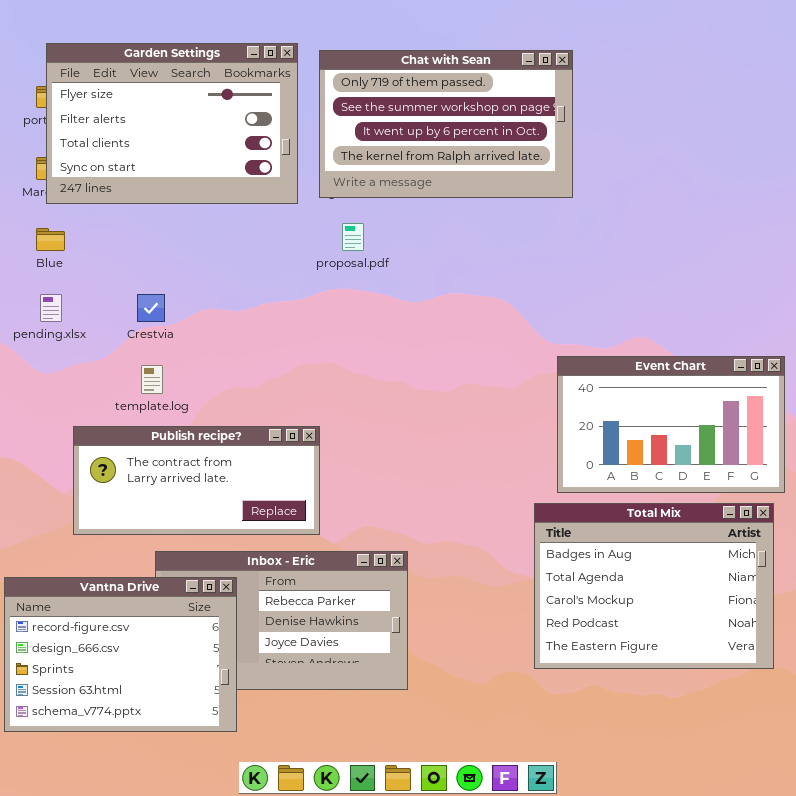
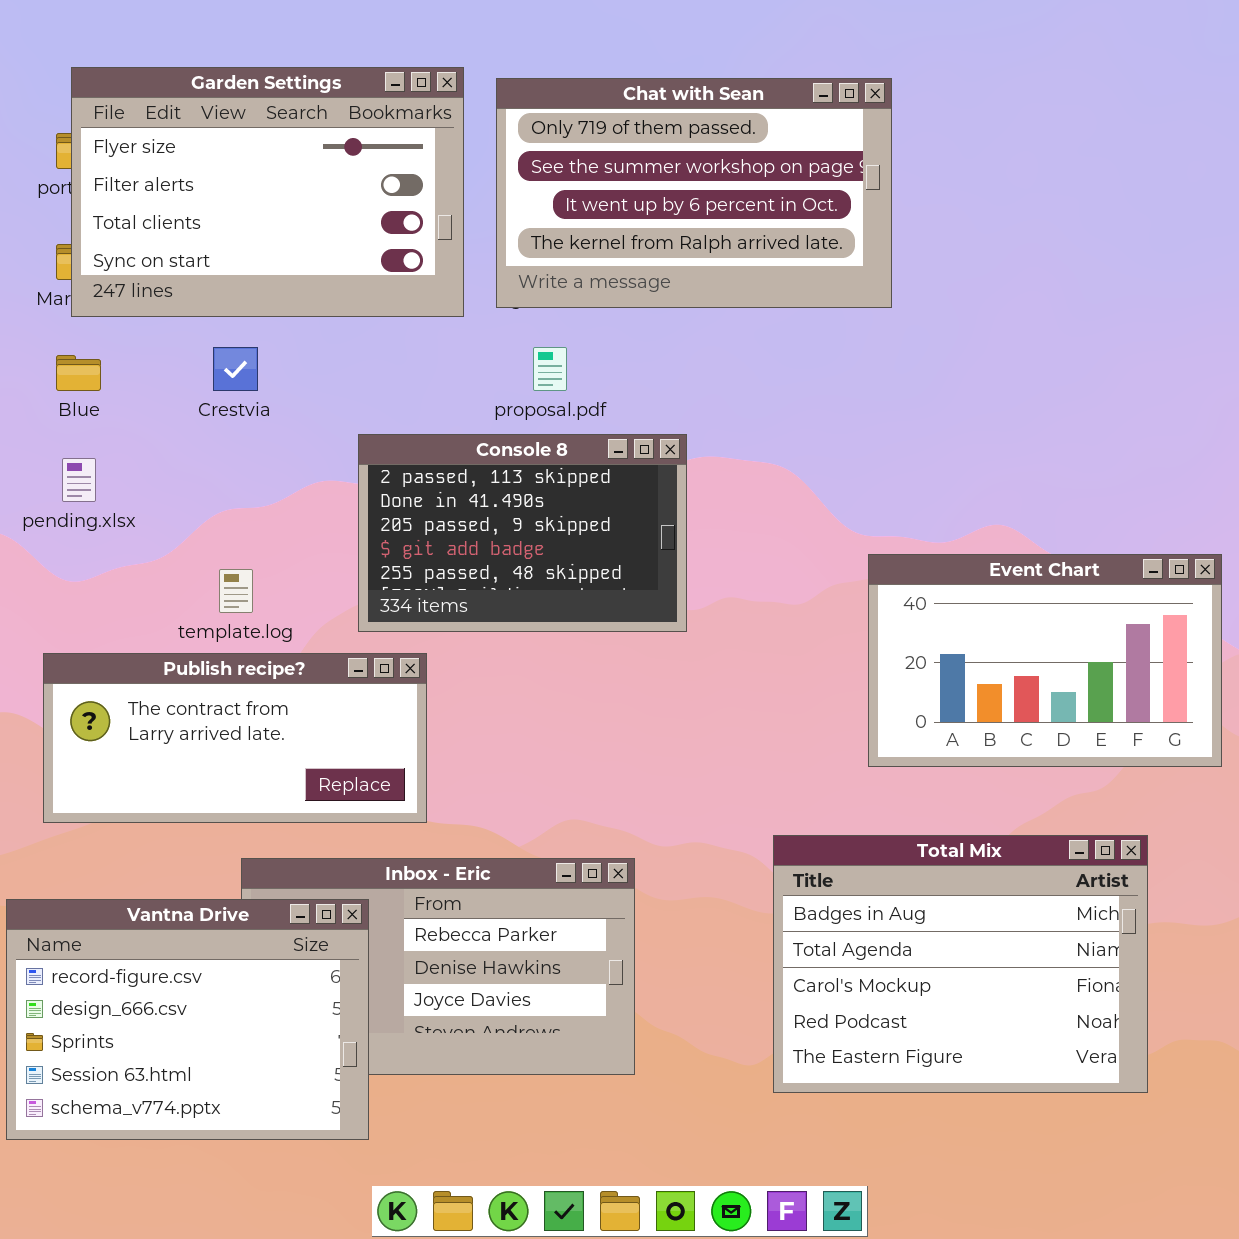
Console 8: none -> [358,434,687,632], opened
Crestvia: [137,294,165,322] -> [213,347,258,391], moved
Publish recipe?: [73,426,320,535] -> [43,653,427,823], moved
Total Mix: [534,503,774,669] -> [773,835,1148,1093], moved

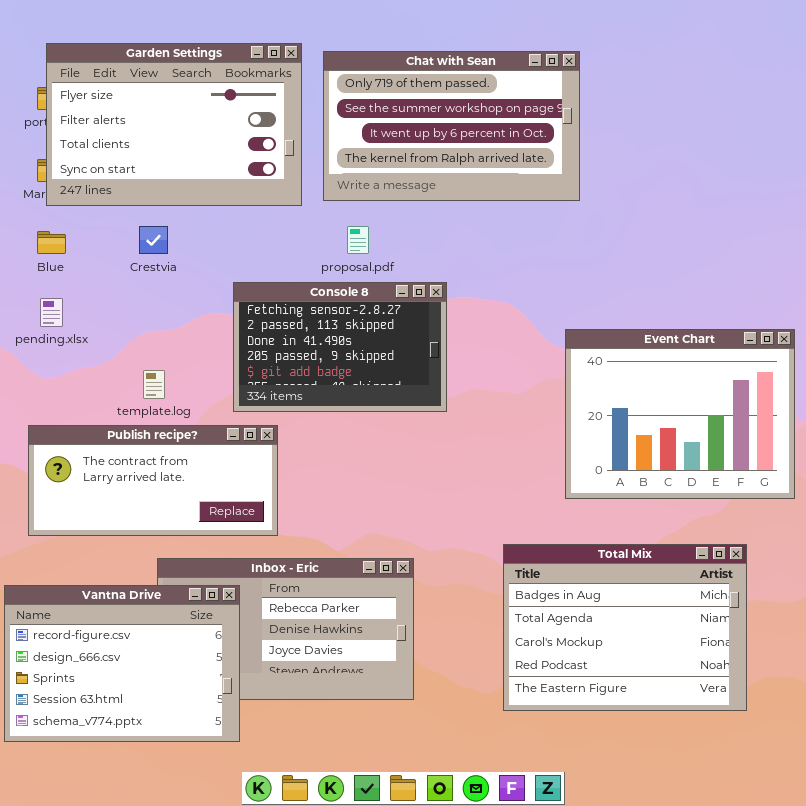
Console 8: [358,434,687,632] -> [233,282,447,412], scrolled up 1 row
Event Chart: [868,554,1222,767] -> [565,329,795,499], resized

